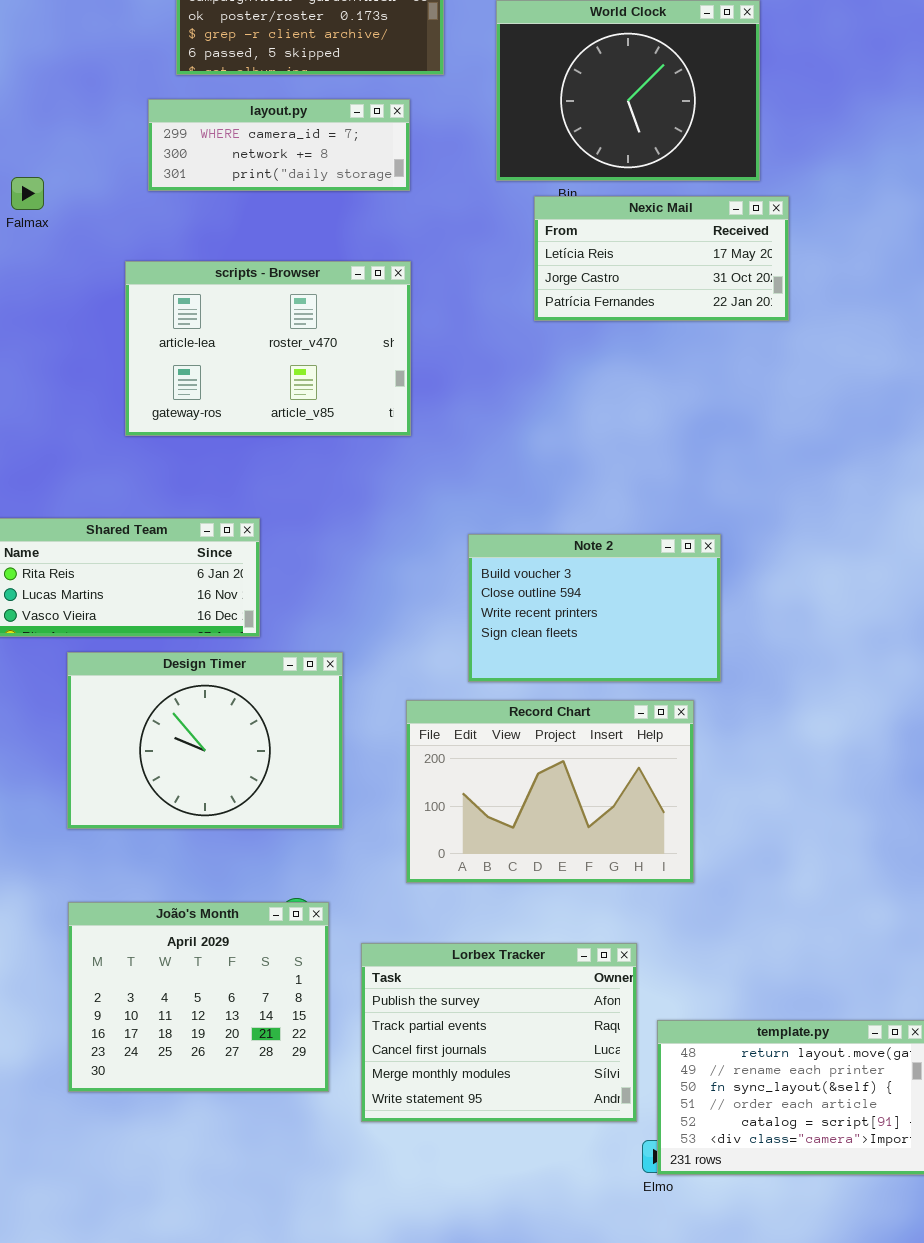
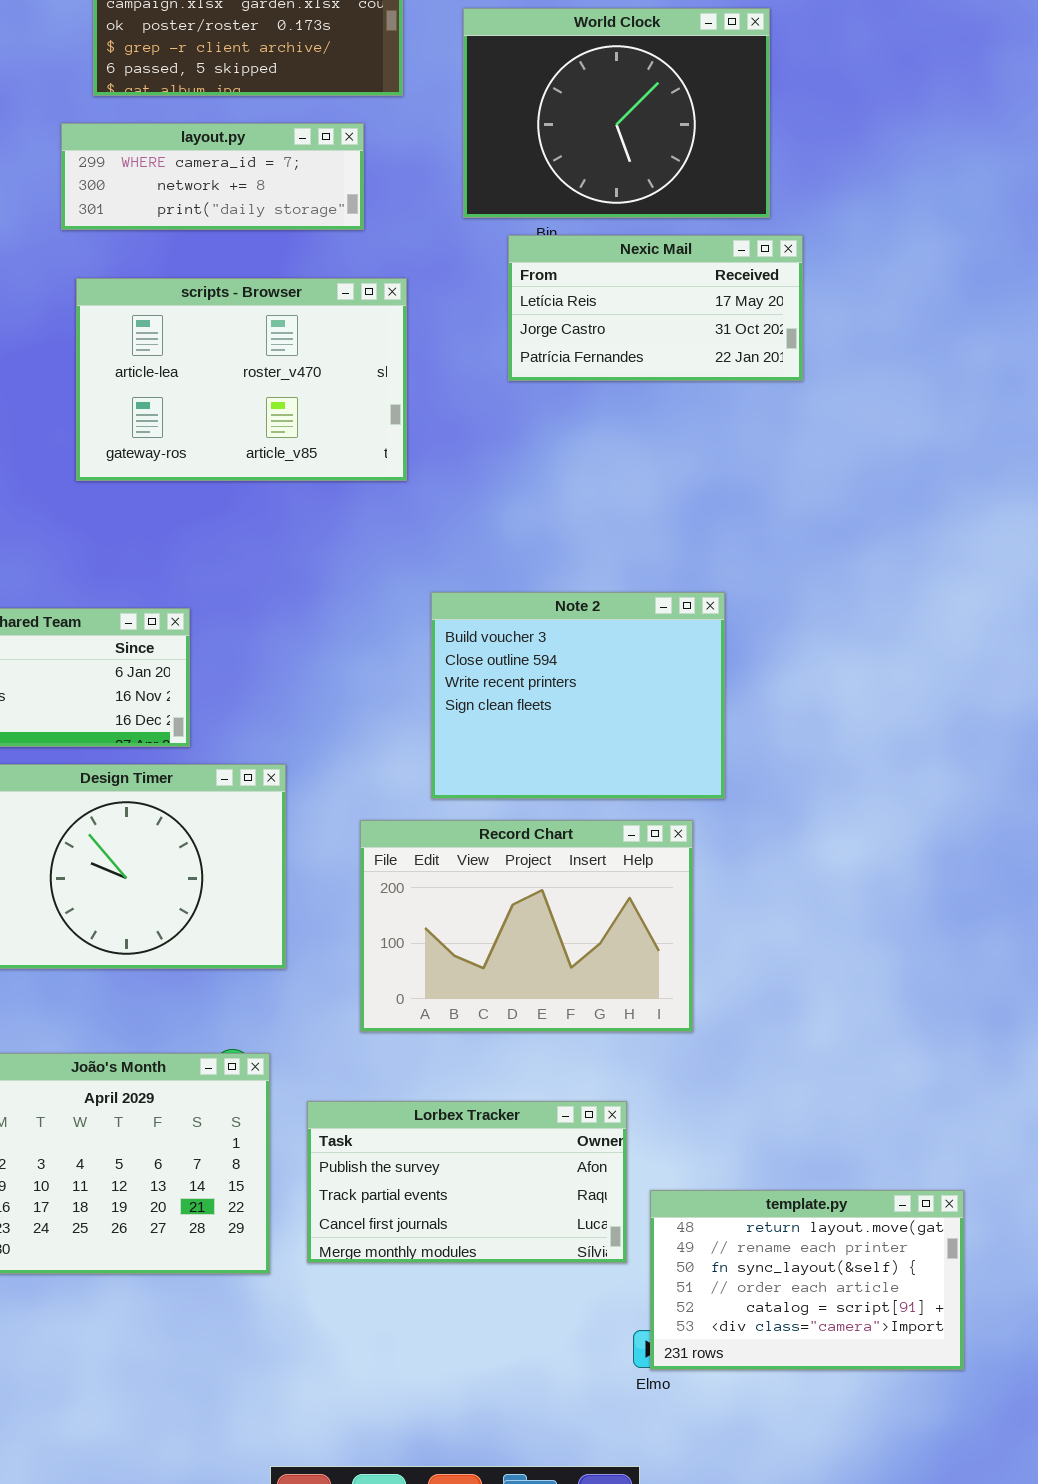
scripts - Browser: [125,261,411,436] -> [76,278,407,481], moved
Note 2: [468,534,721,682] -> [431,592,725,799], resized
Lorbex Tracker: [361,943,637,1122] -> [307,1101,627,1263], resized

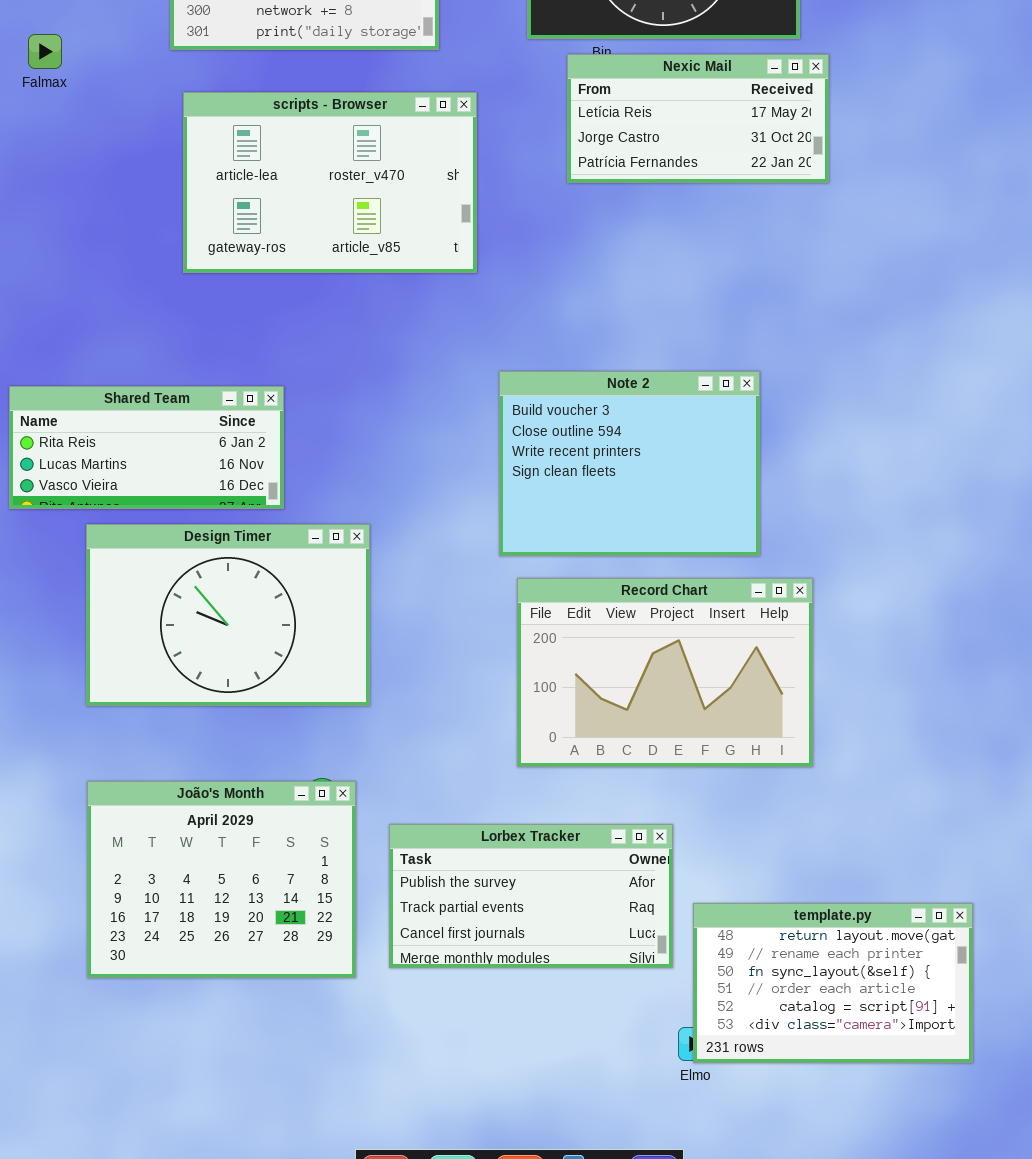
Record Chart: [360,820,693,1032] -> [517,578,813,767], moved

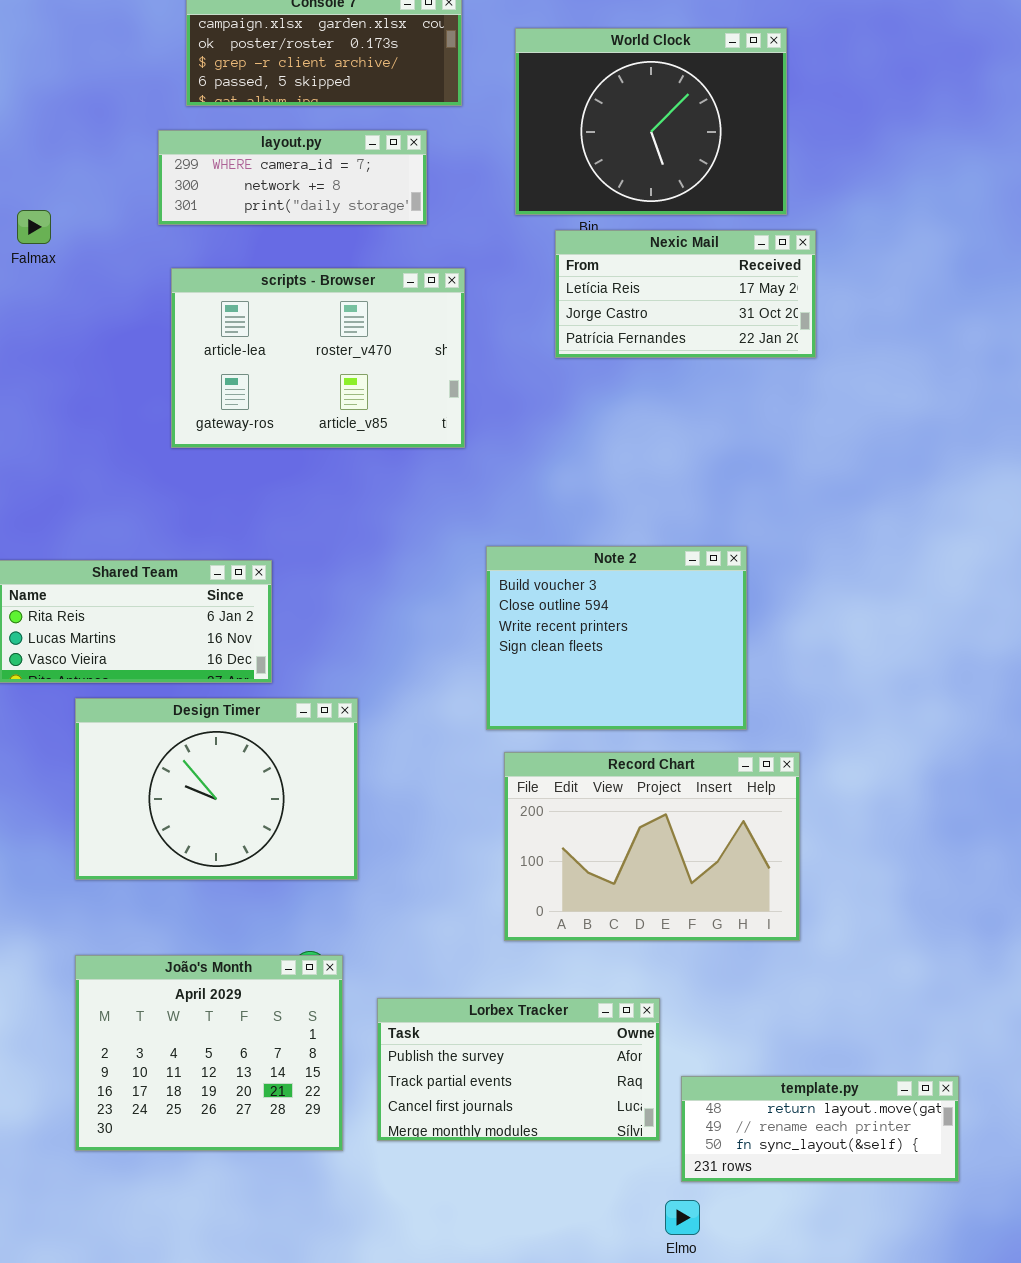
template.py: [693,903,973,1063] -> [681,1076,959,1182], resized

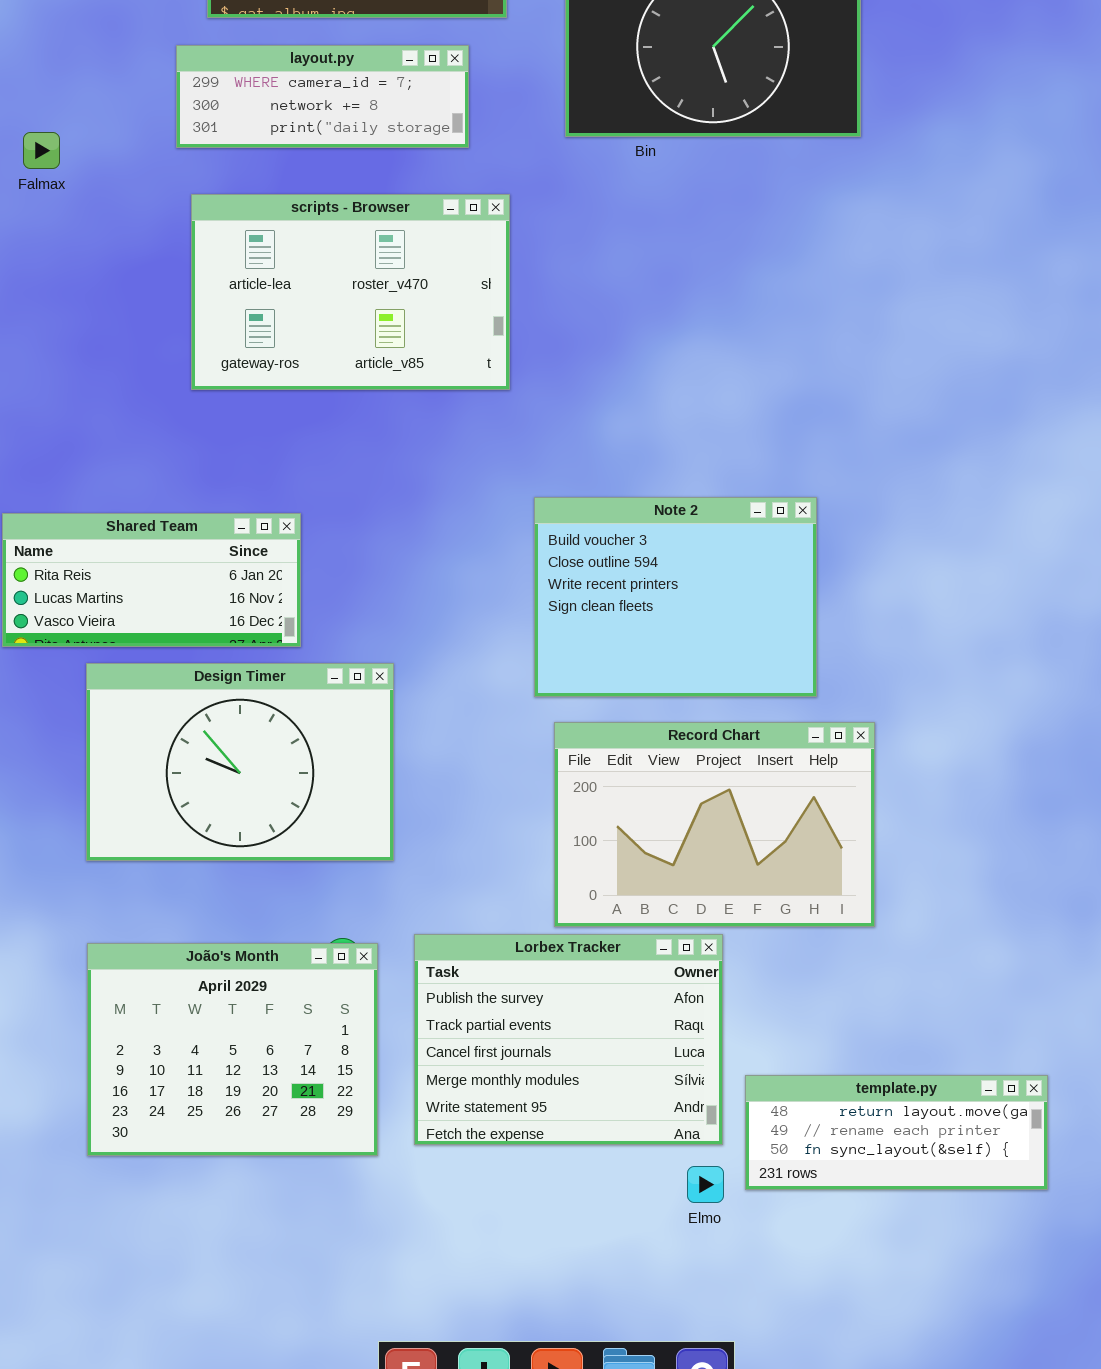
Nexic Mail: [555,230,816,358] -> none, closed
Lorbex Tracker: [377,998,660,1141] -> [414,934,723,1145], resized
Elmo: [665,1200,700,1235] -> [687,1166,724,1203], moved

